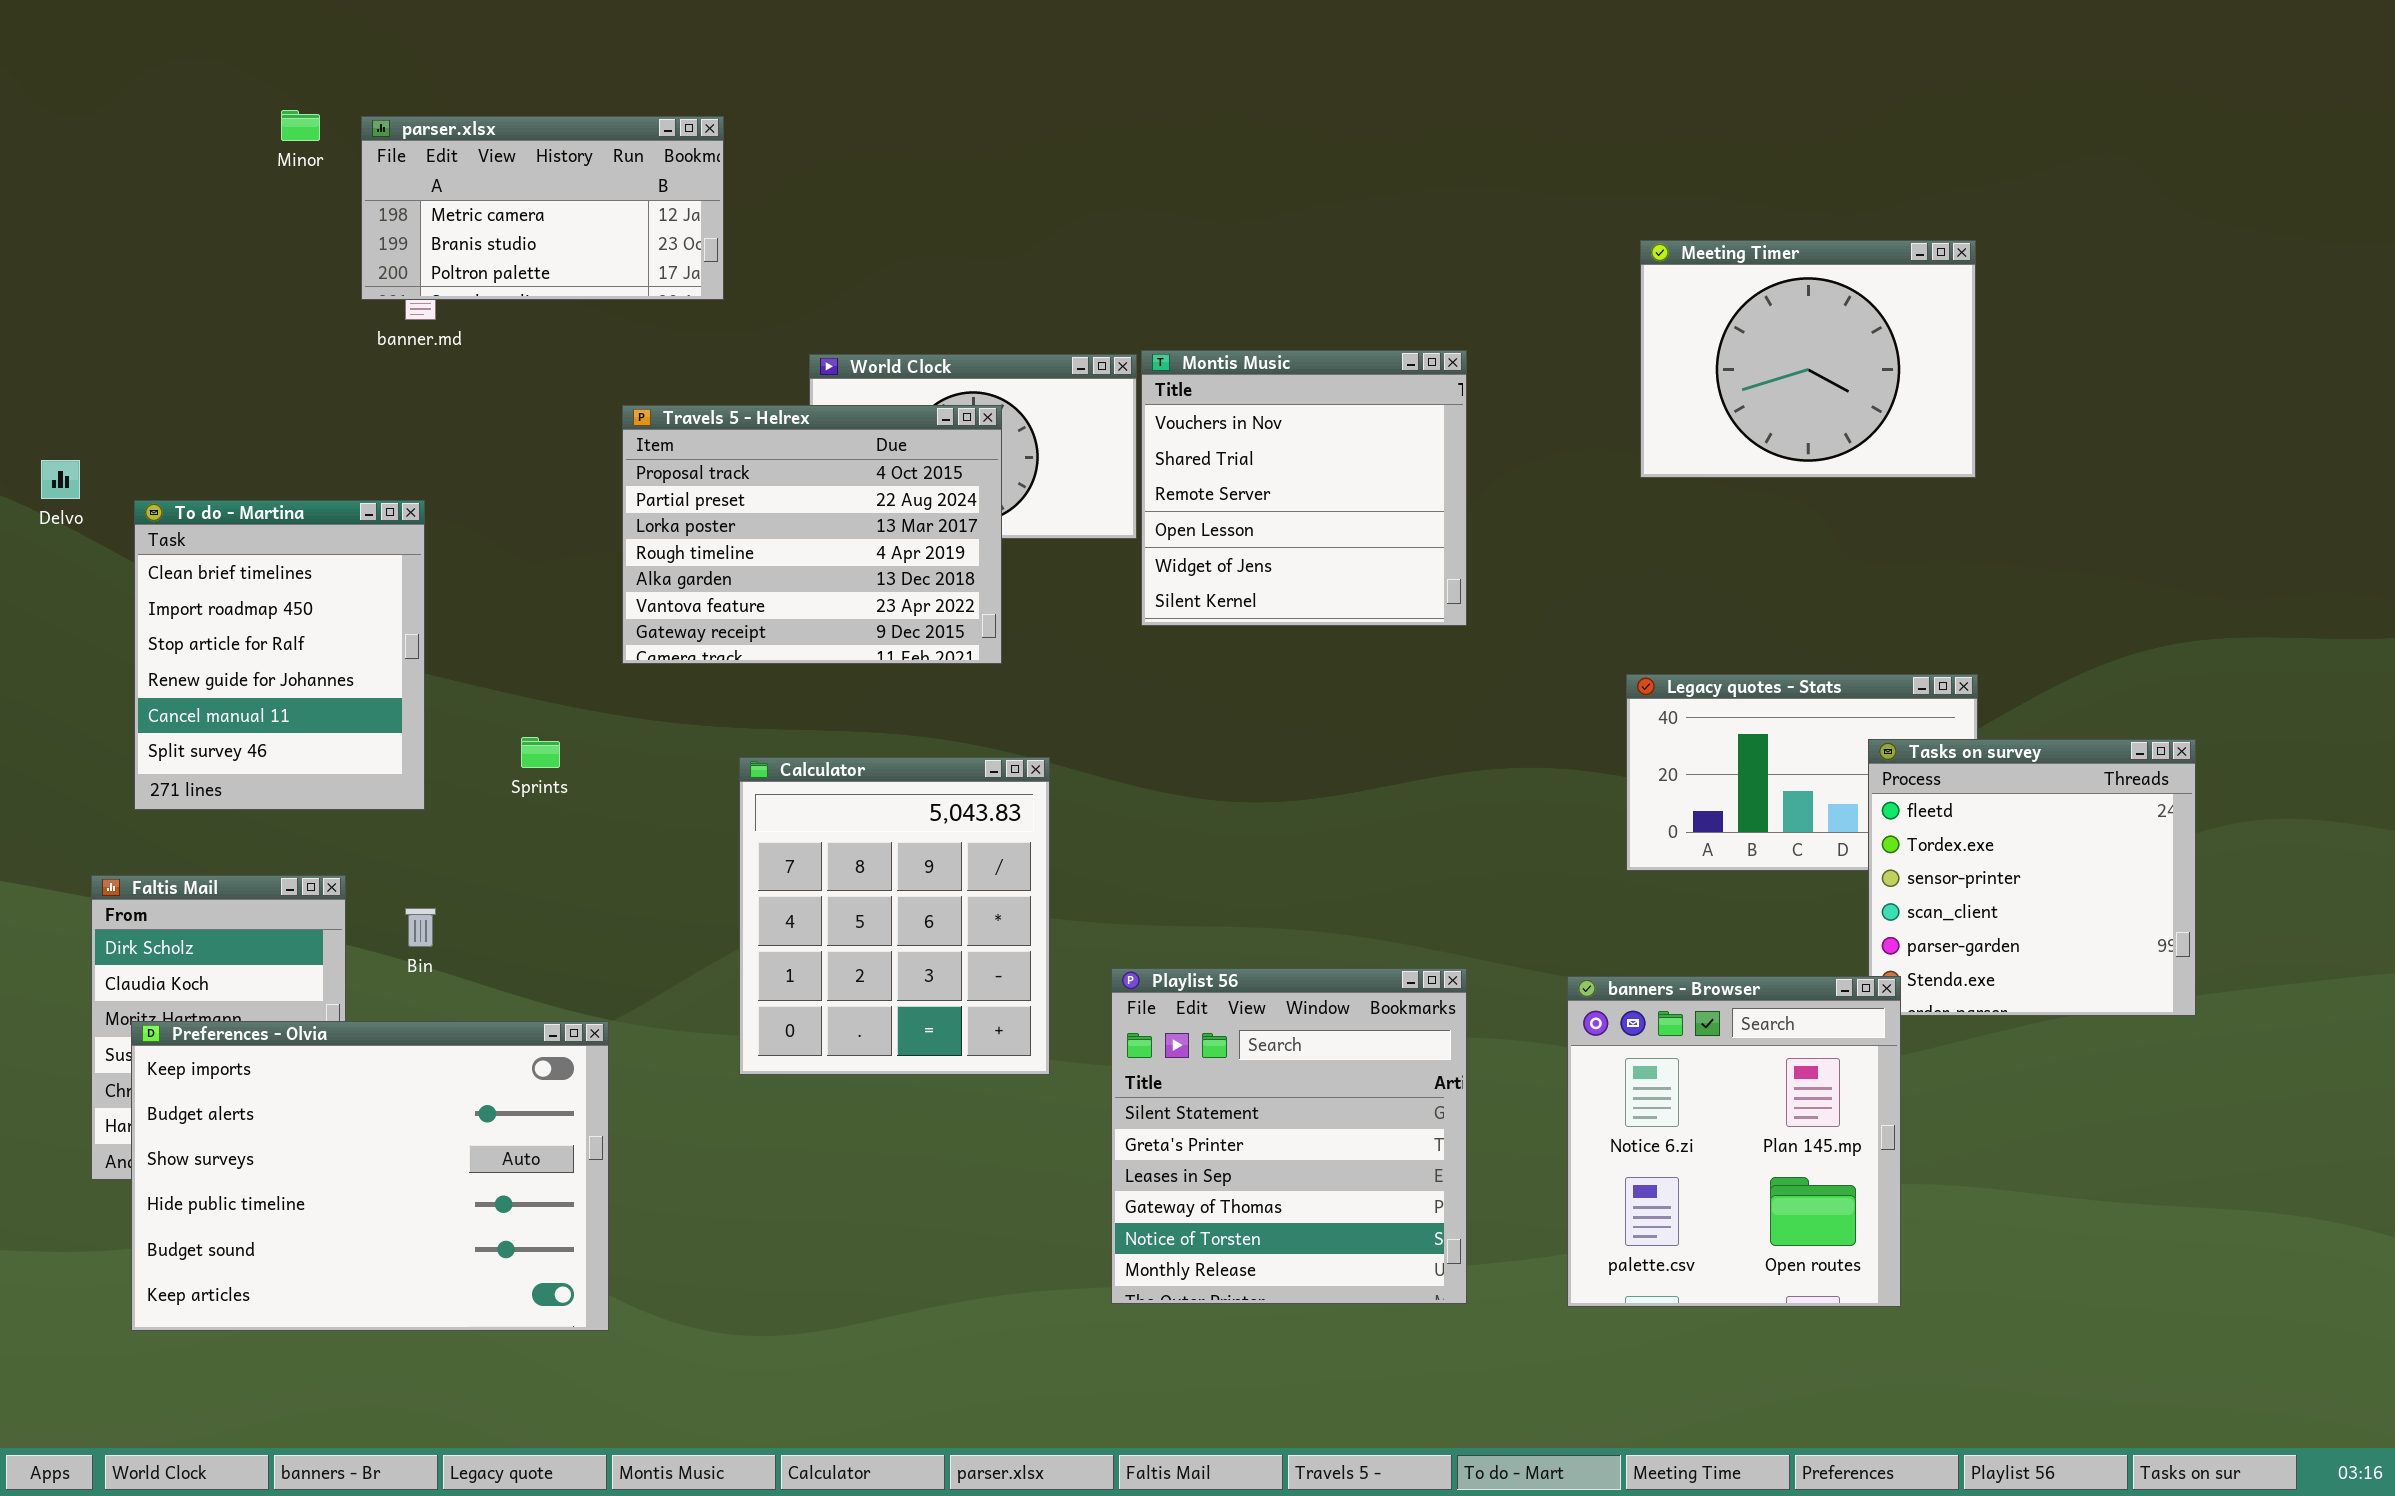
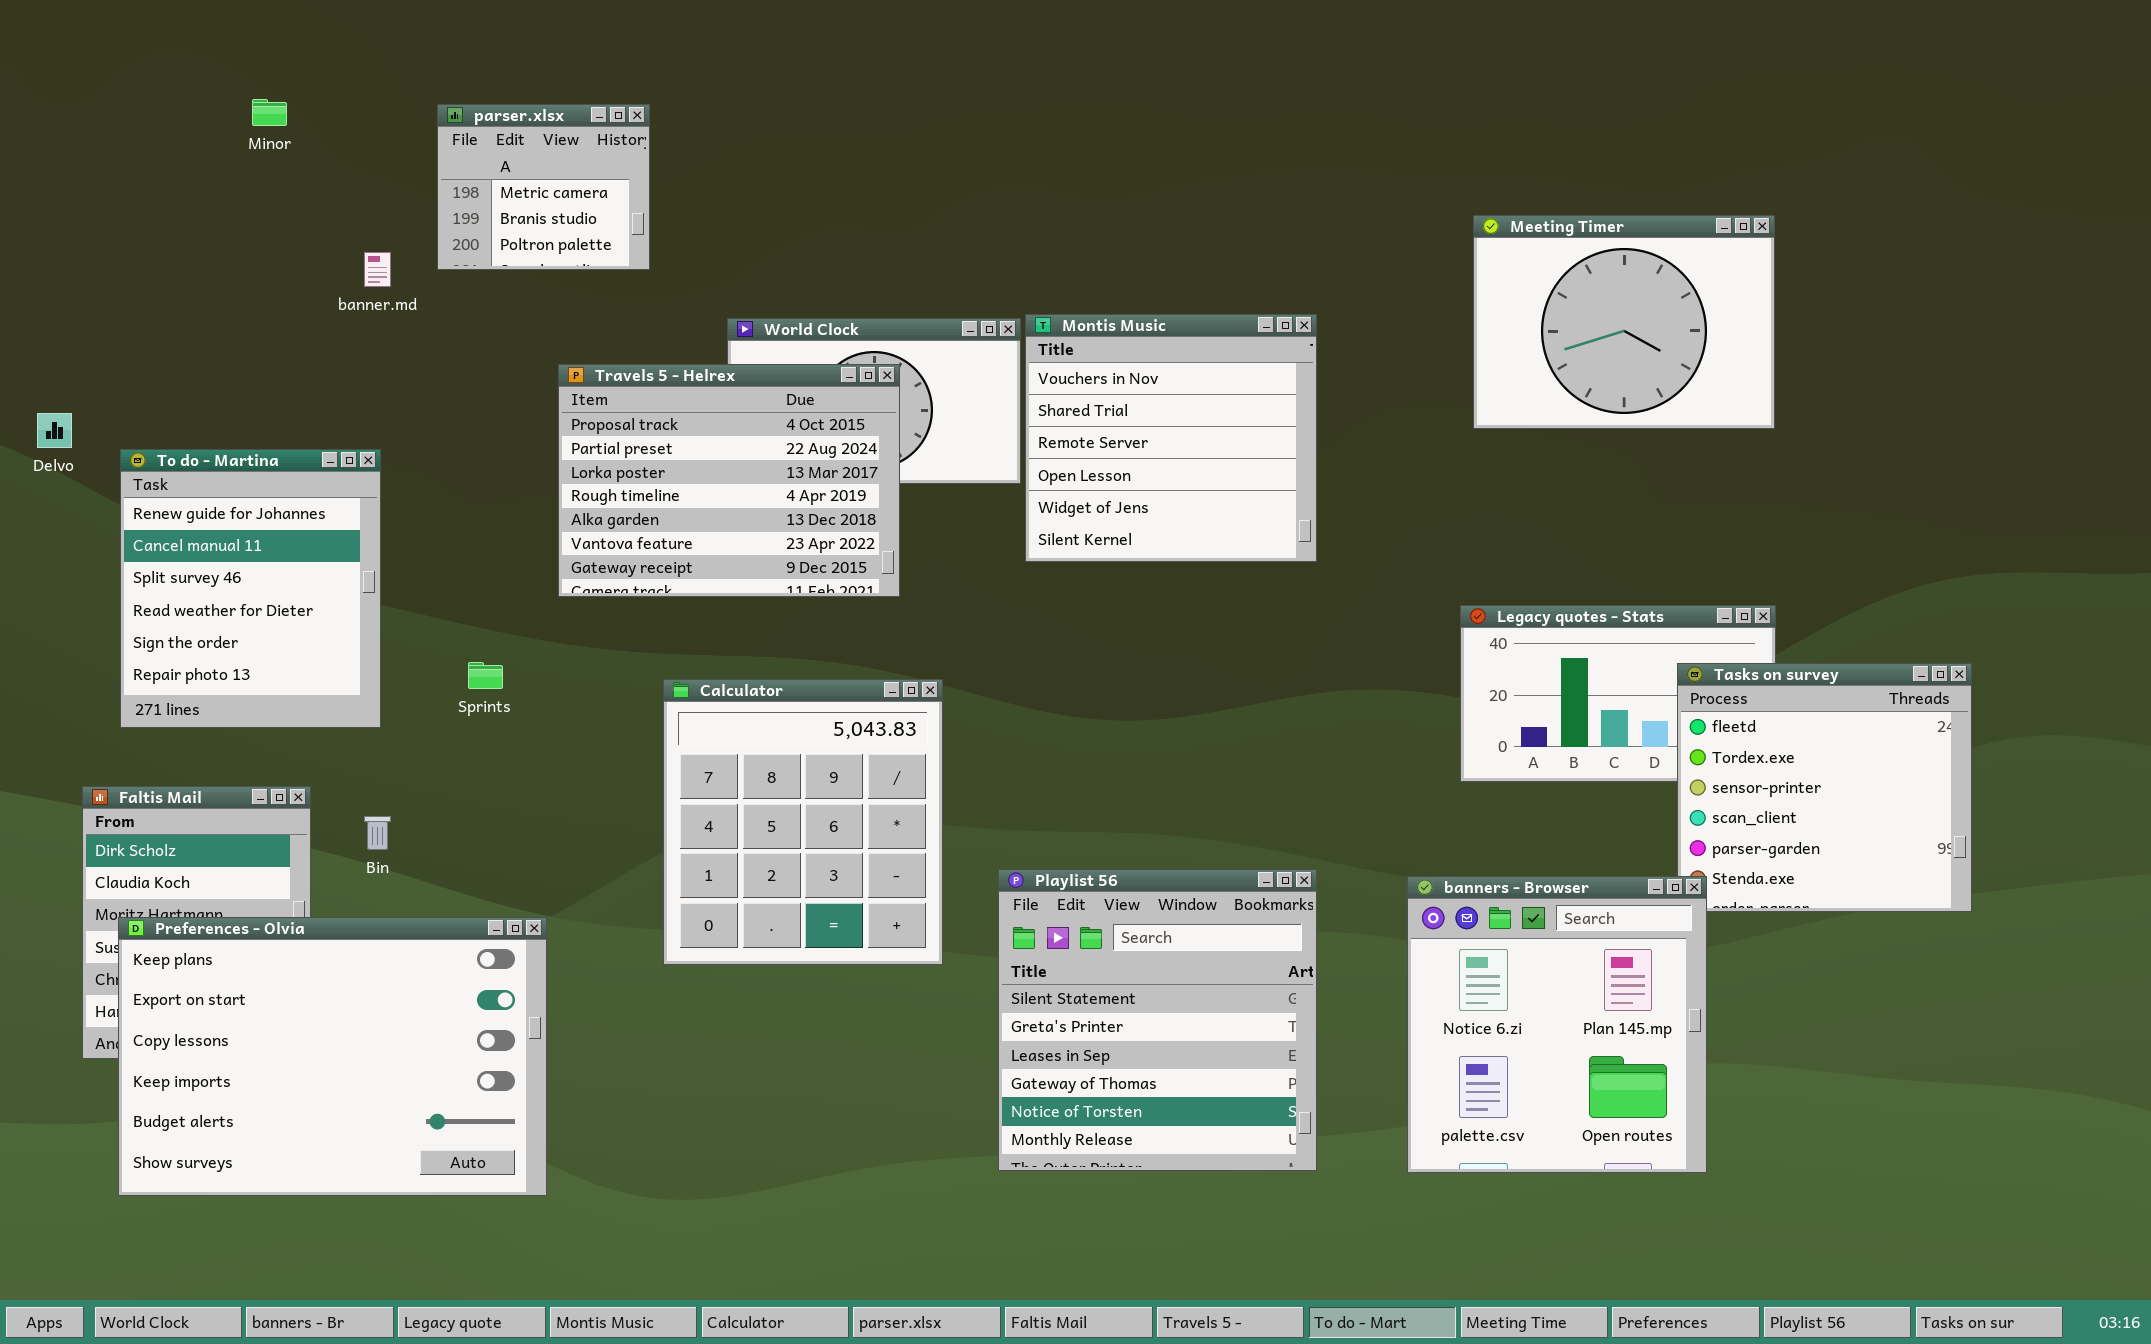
parser.xlsx: [361,116,724,300] -> [437,104,650,270], resized
To do - Martina: [134,500,425,810] -> [120,449,381,728], scrolled down 3 rows
Preferences - Olvia: [131,1021,609,1331] -> [118,917,547,1196], scrolled up 3 rows

